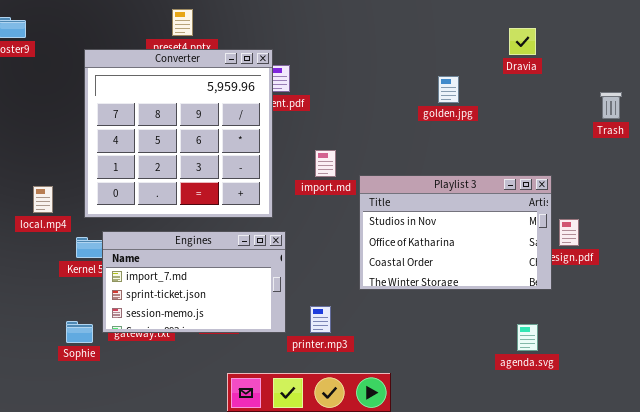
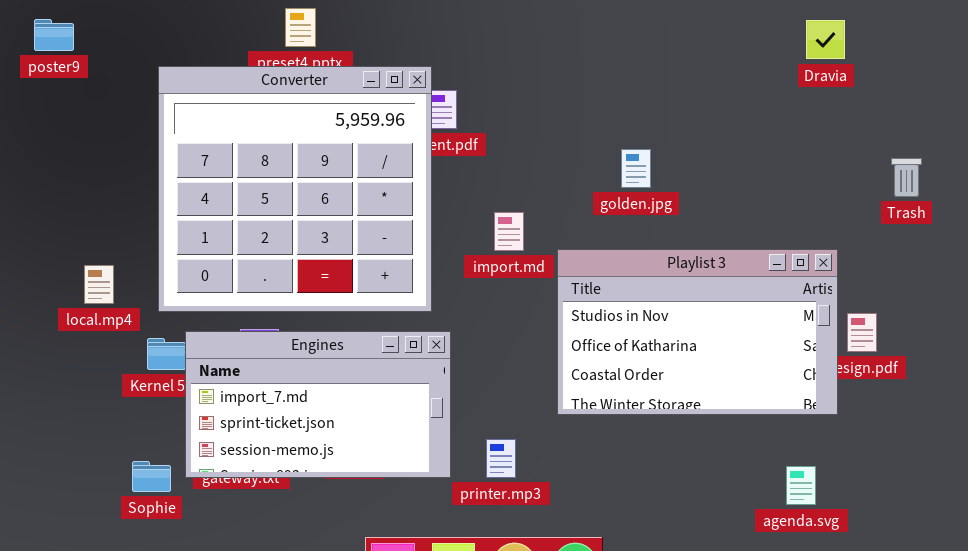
Dravia: [509,28,536,55] -> [806,20,845,59], moved
golden.jpg: [438,76,459,103] -> [621,149,651,188], moved
Trash: [600,92,622,119] -> [891,158,922,197], moved

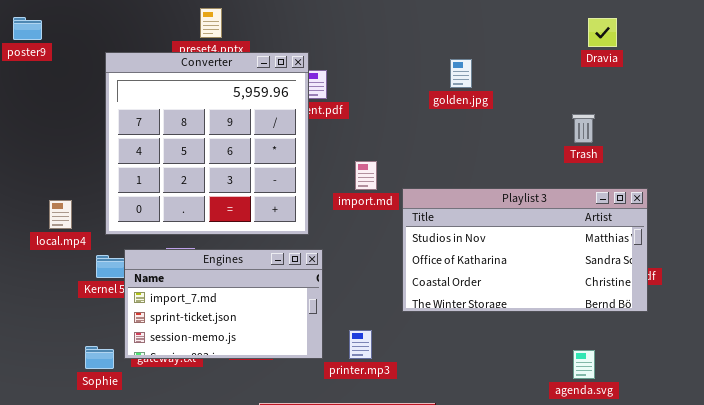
golden.jpg: [621,149,651,188] -> [450,59,472,88], moved
Trash: [891,158,922,197] -> [572,114,595,143], moved
Playlist 3: [557,249,838,415] -> [402,188,648,312], resized

